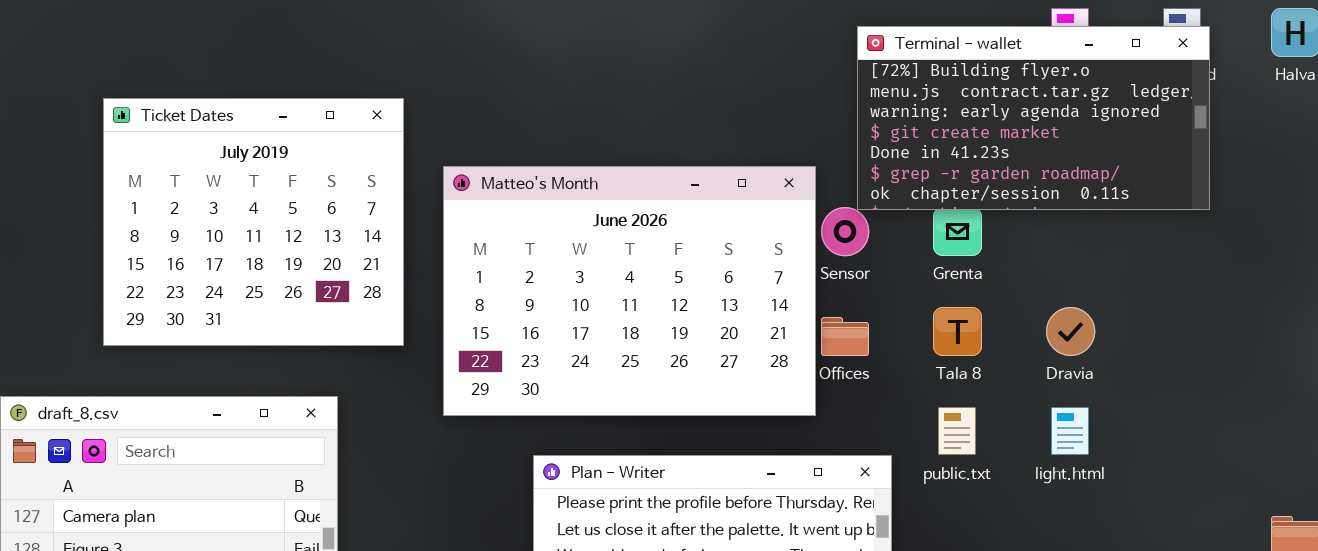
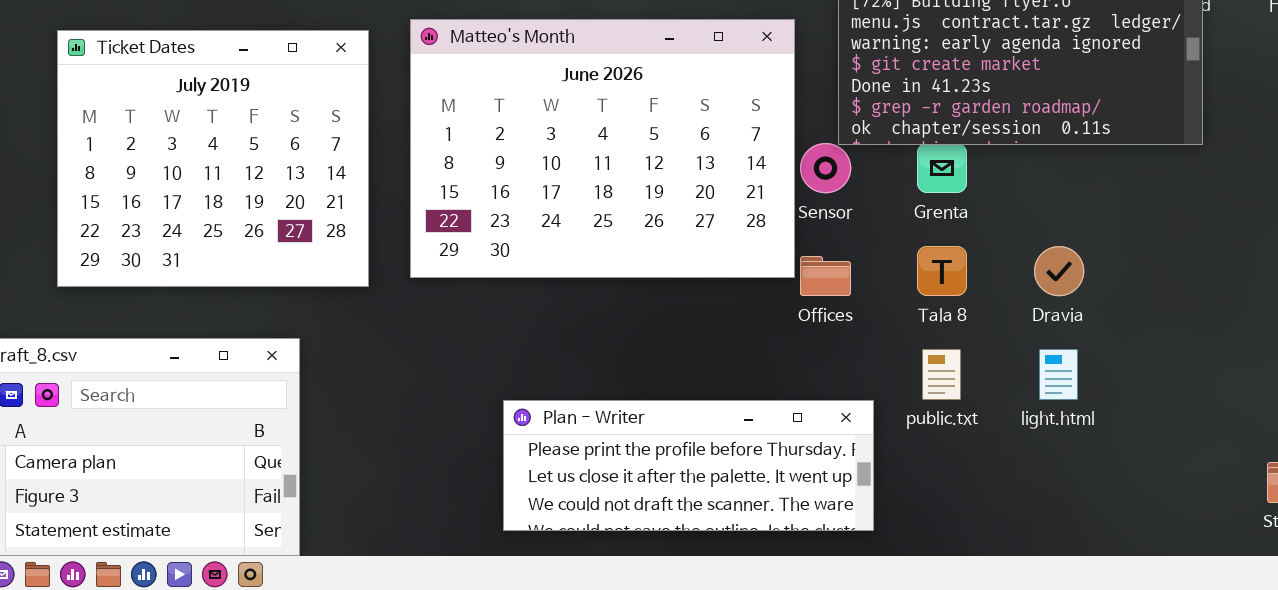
Matteo's Month: [443,166,816,416] -> [410,19,795,278], moved

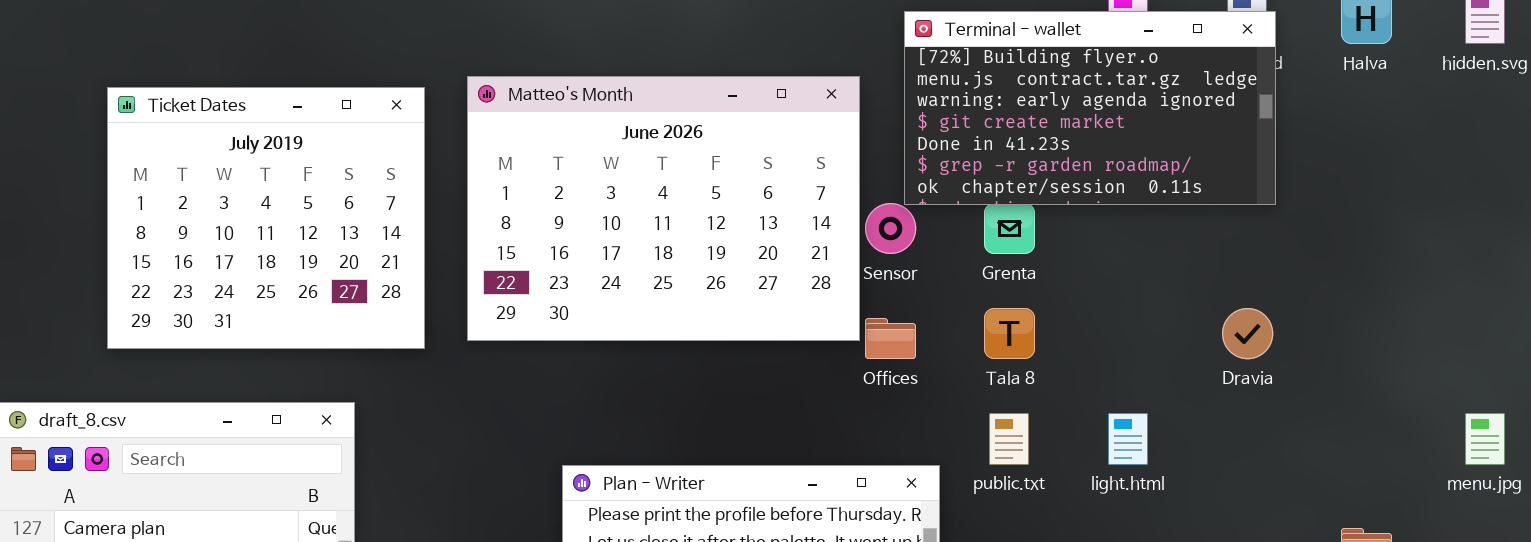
Dravia: [1034,246,1084,296] -> [1222,308,1273,359], moved

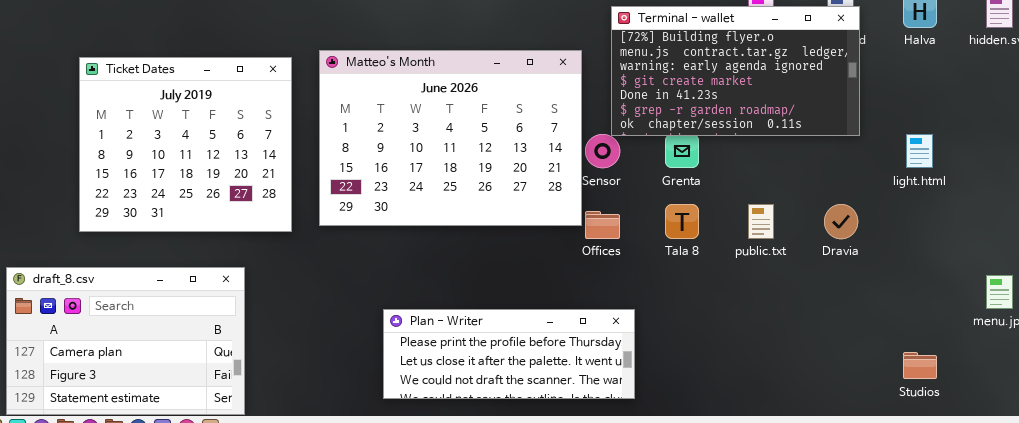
public.txt: [989,413,1029,465] -> [748,204,774,239], moved
light.html: [1108,413,1148,465] -> [906,134,933,168], moved

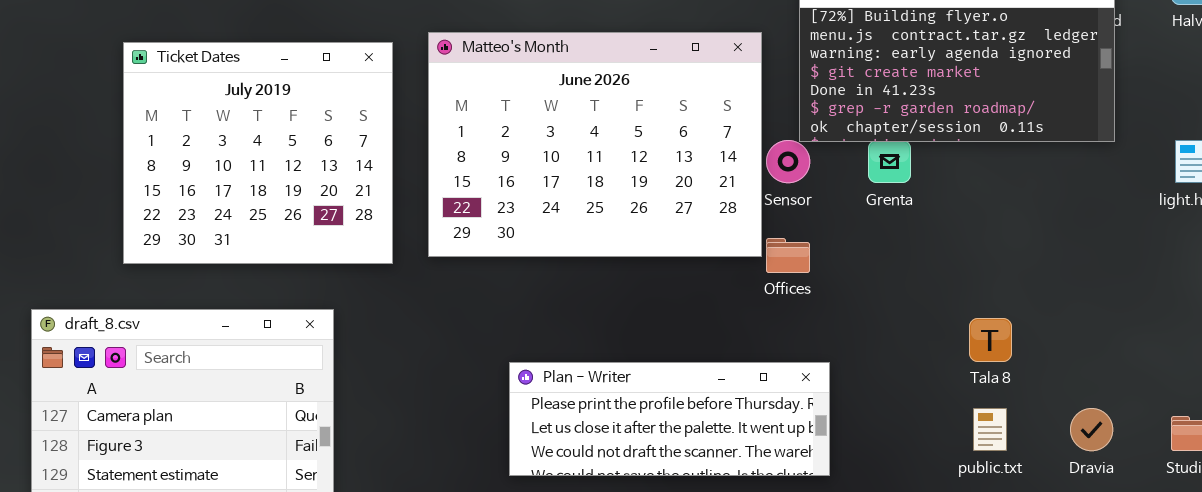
Tala 8: [665,204,699,239] -> [969,318,1012,362], moved
public.txt: [748,204,774,239] -> [973,408,1007,451], moved
Dravia: [824,204,858,239] -> [1070,408,1113,451], moved

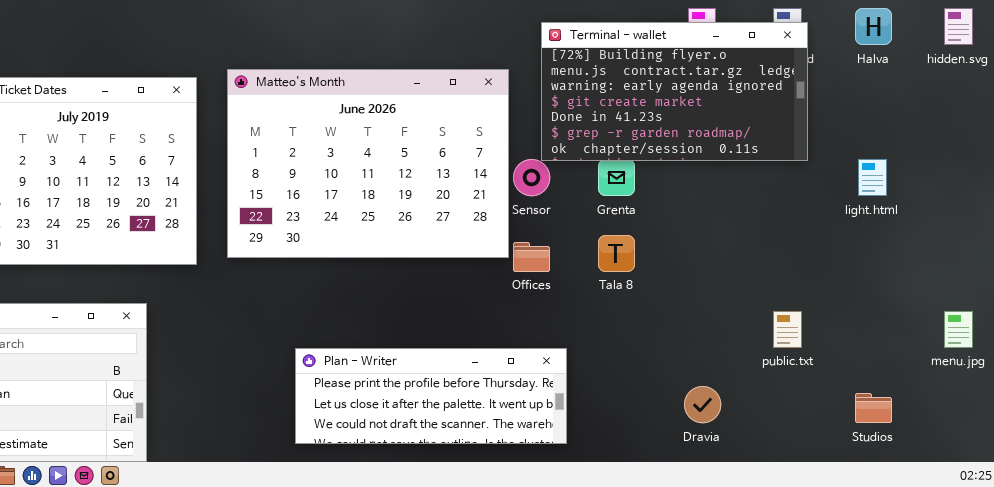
Tala 8: [969,318,1012,362] -> [598,235,635,272], moved
public.txt: [973,408,1007,451] -> [773,311,802,348], moved
Dravia: [1070,408,1113,451] -> [684,386,721,423], moved

